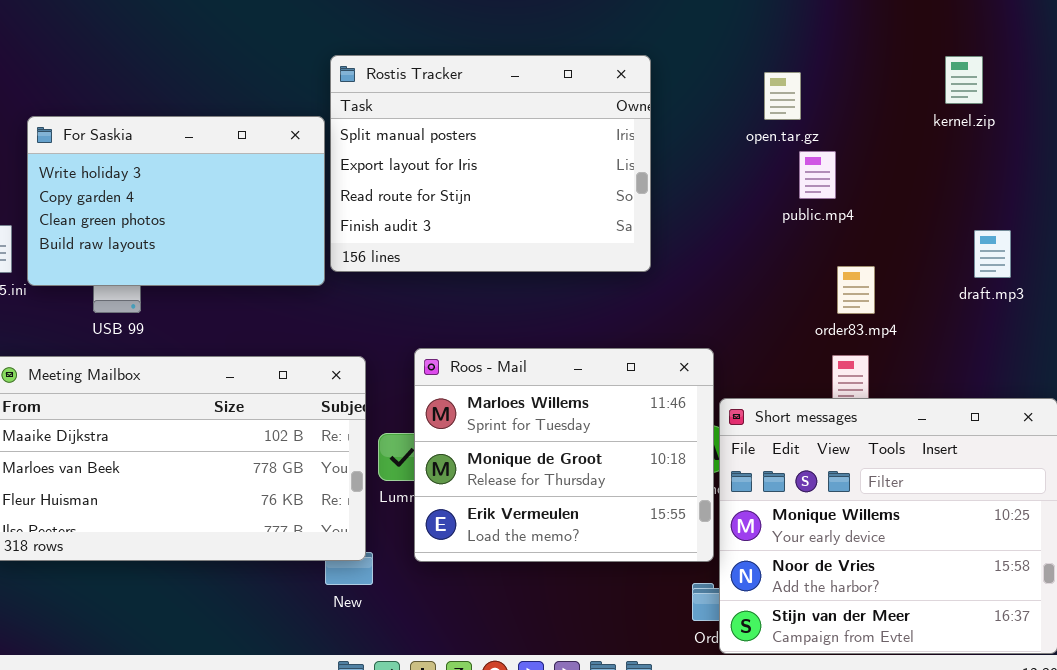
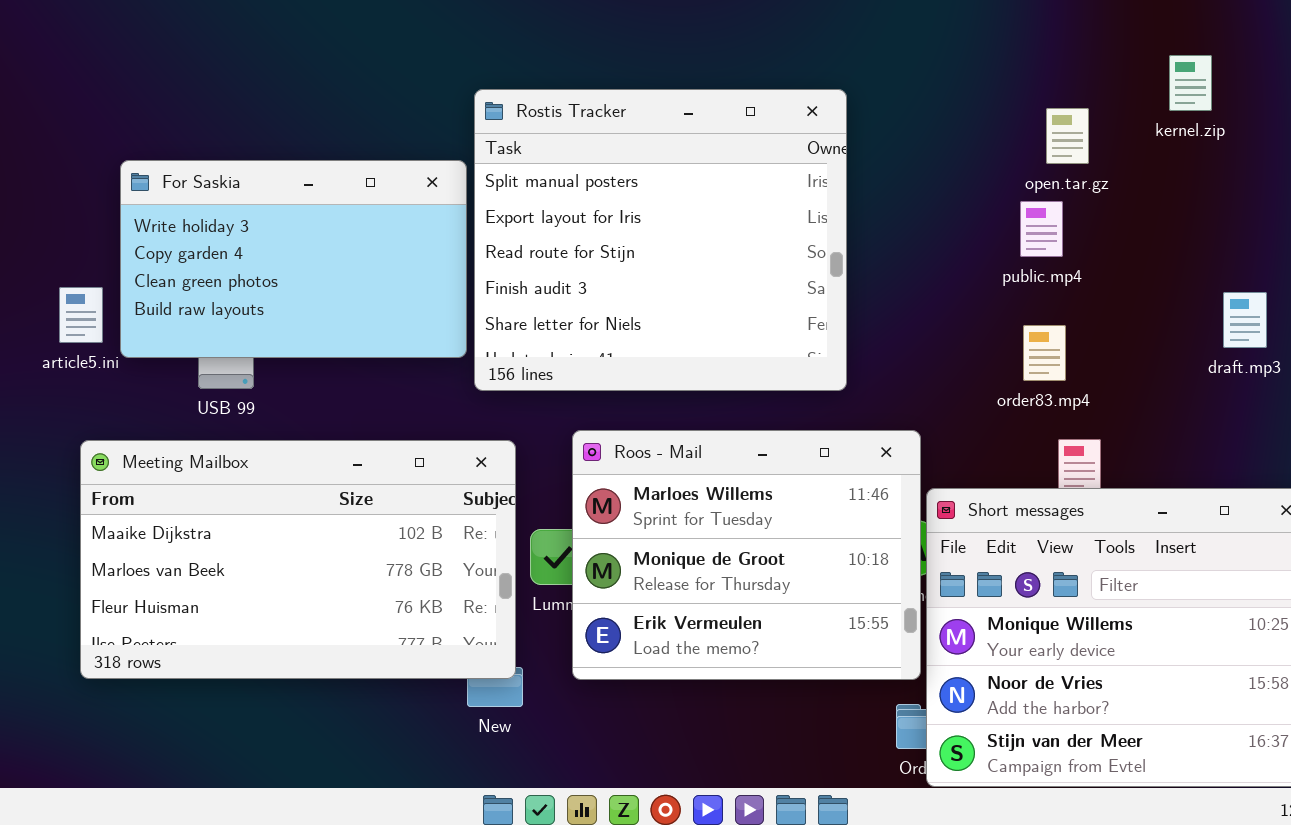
Rostis Tracker: [330,55,651,272] -> [474,89,847,391], resized
kernel.zip: [945,56,983,104] -> [1169,55,1212,111], moved
open.tar.gz: [764,72,801,120] -> [1046,108,1089,164], moved
order83.mp4: [837,266,875,314] -> [1023,325,1066,381], moved

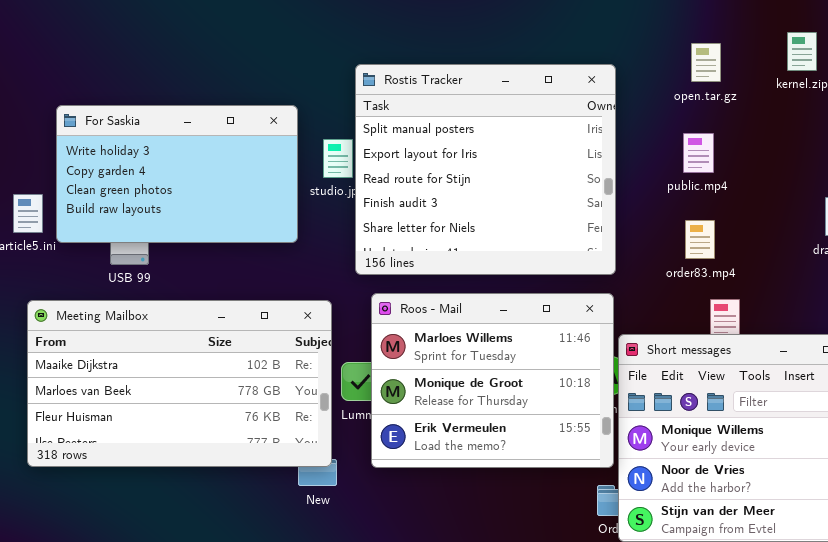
Rostis Tracker: [474,89,847,391] -> [355,64,616,275], moved
open.tar.gz: [1046,108,1089,164] -> [691,43,721,82], moved

